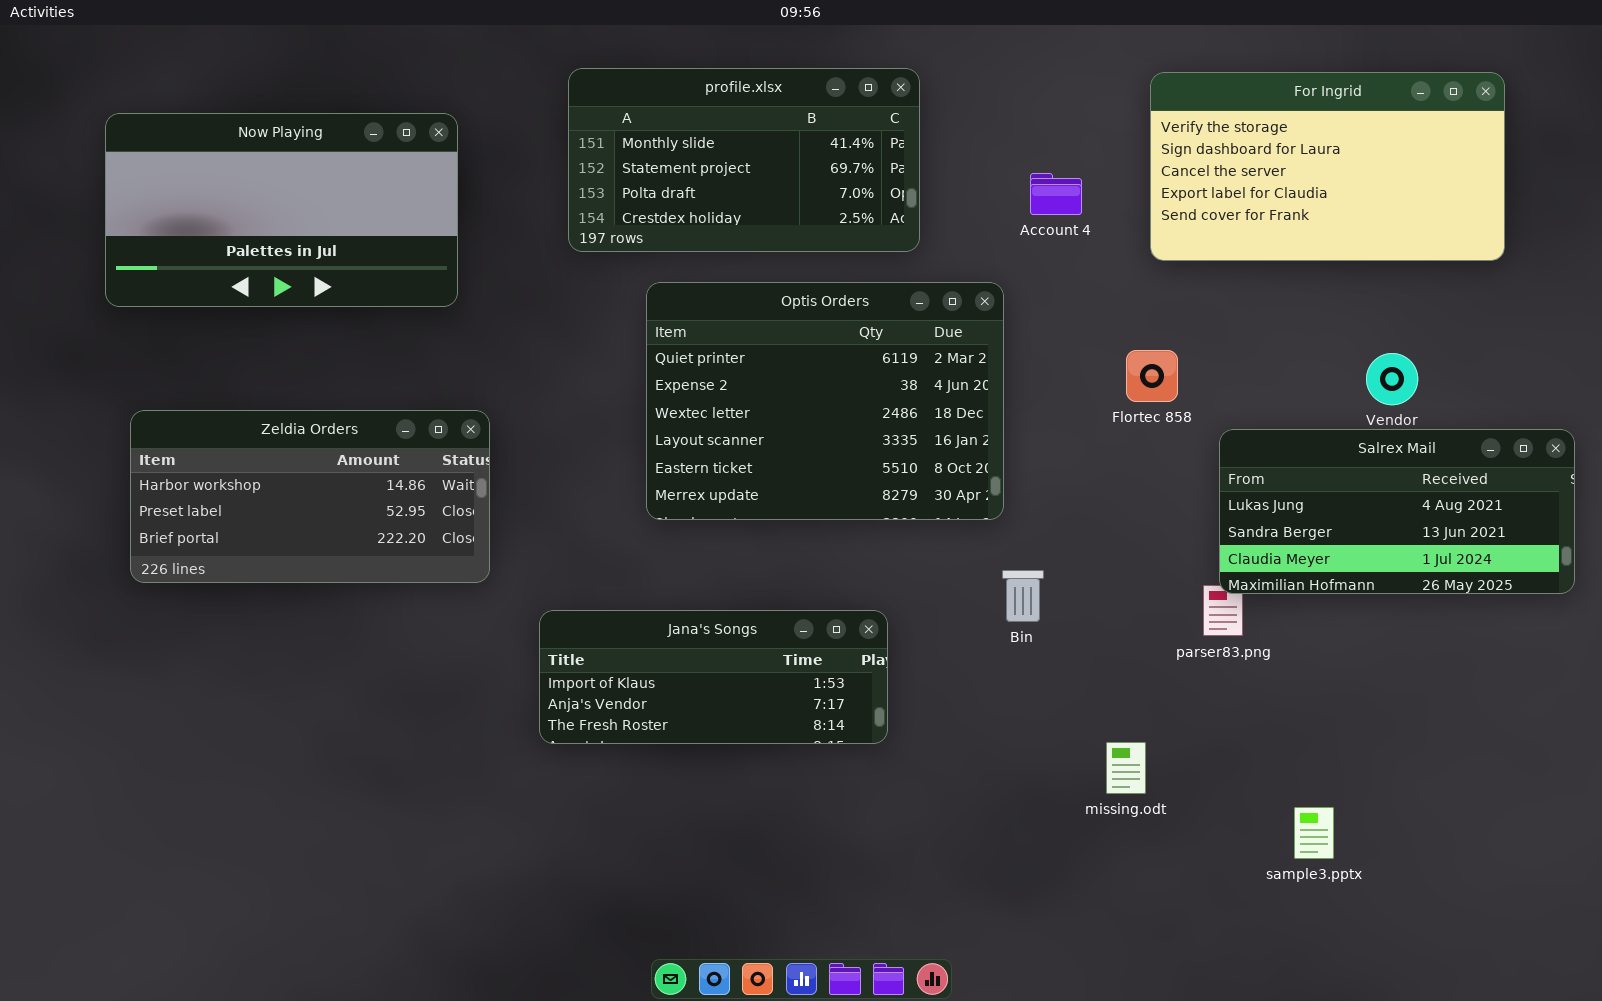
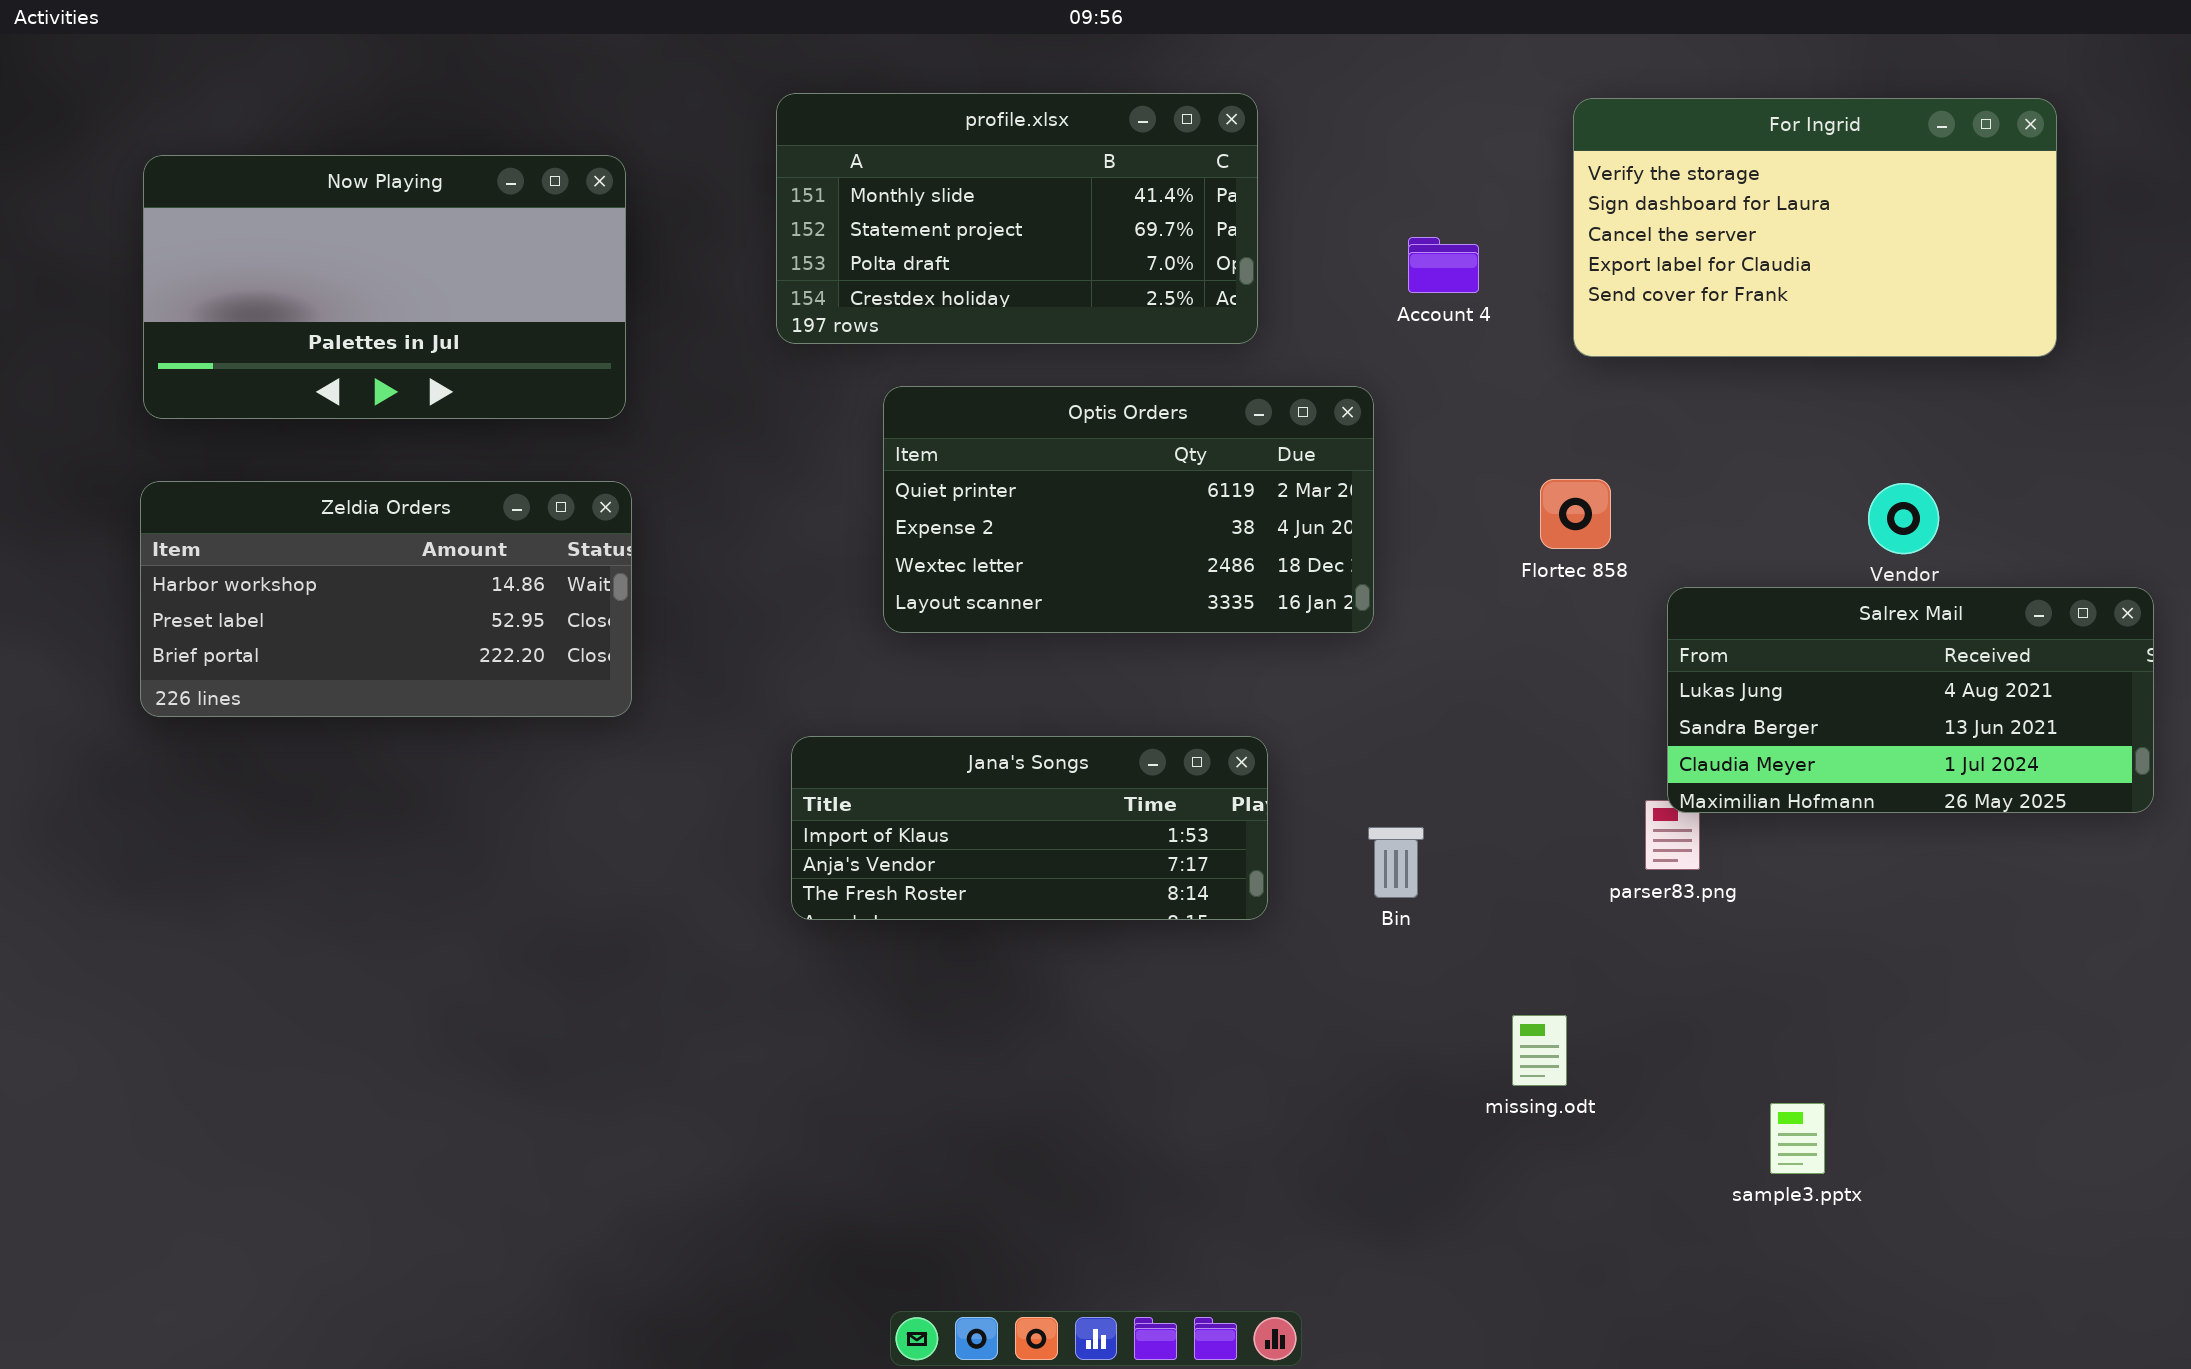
Optis Orders: [646,282,1004,520] -> [883,386,1374,633], resized
Zeldia Orders: [130,410,490,583] -> [140,481,632,717], moved
Bin: [1002,570,1044,622] -> [1368,827,1424,898], moved
Jana's Songs: [539,610,888,744] -> [791,736,1268,920], moved

